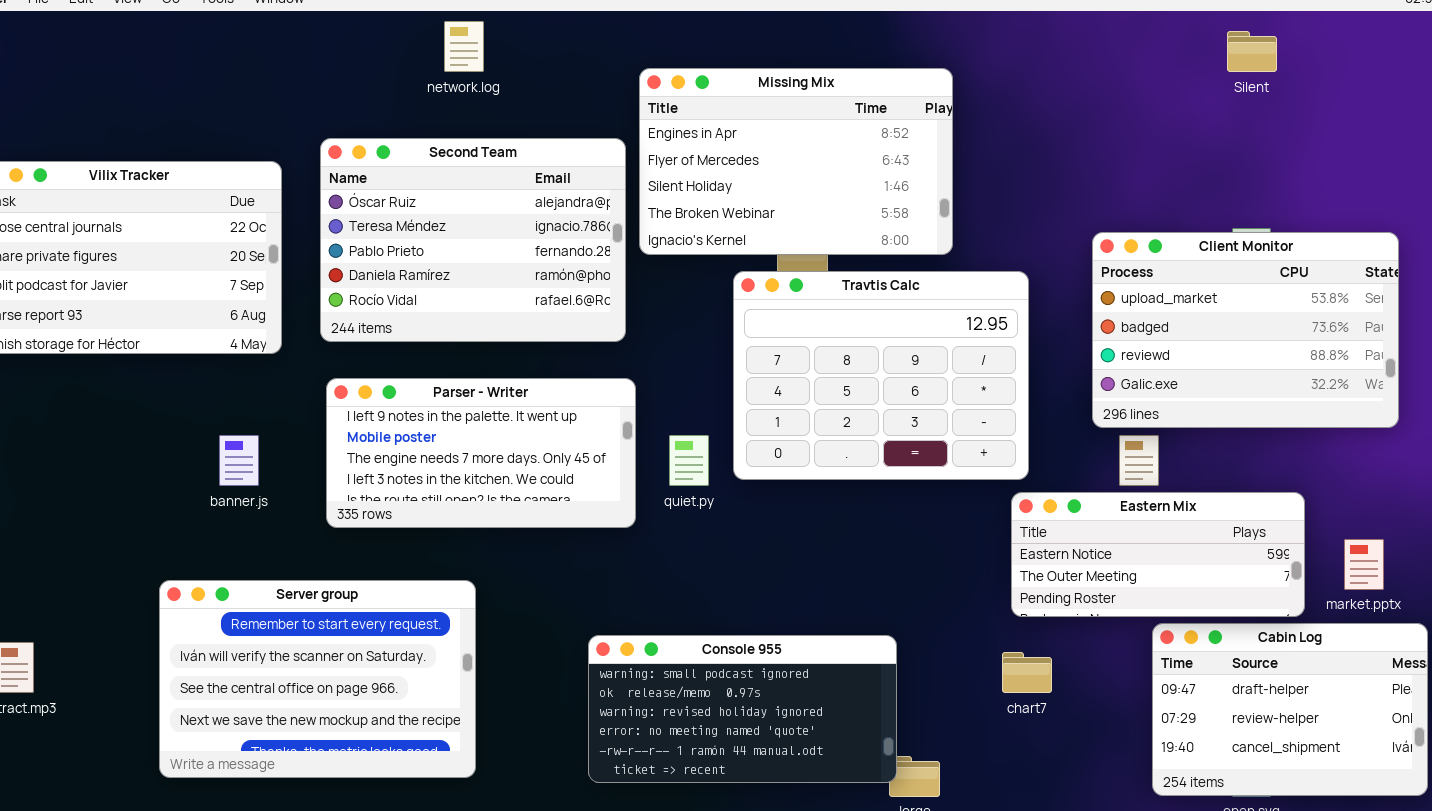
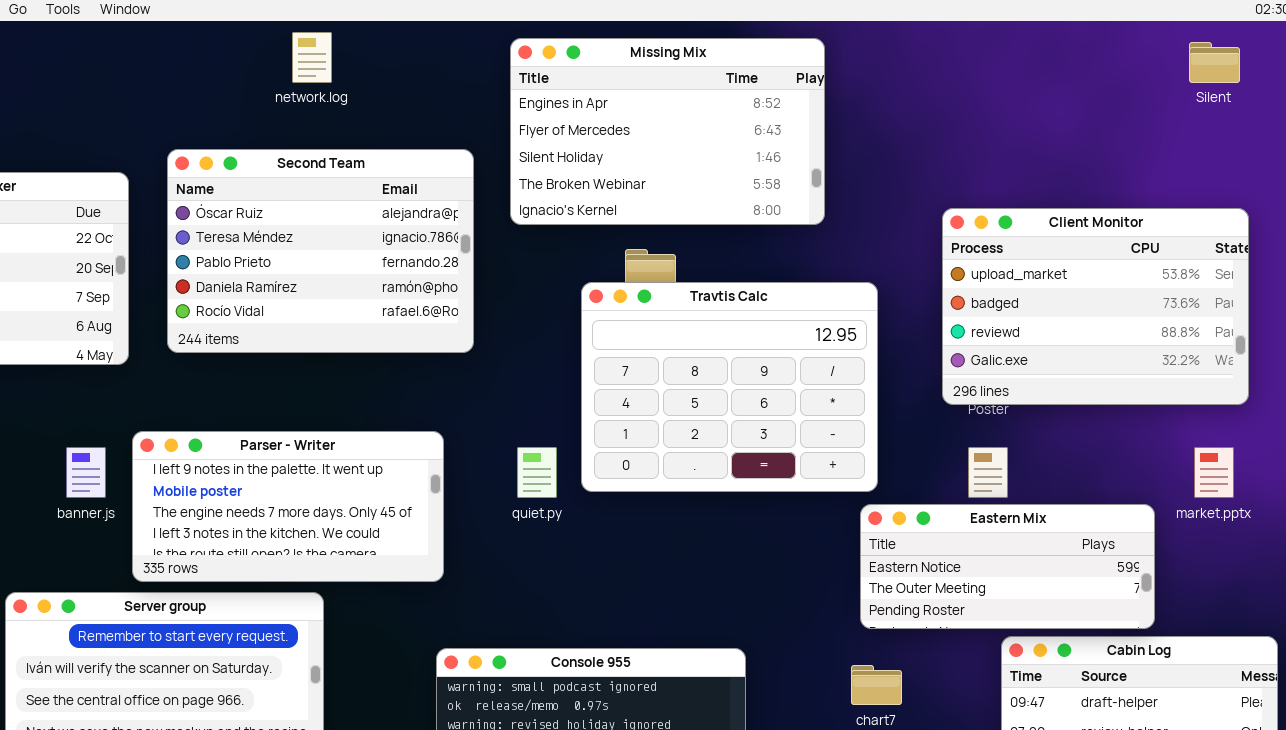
Silent: [1227,31,1277,72] -> [1189,42,1240,83], moved
Missing Mix: [639,68,953,255] -> [510,38,825,225], moved
Client Monitor: [1092,232,1399,428] -> [942,208,1249,405], moved
Parser - Writer: [326,378,636,528] -> [132,431,444,582], moved
market.pptx: [1344,539,1384,590] -> [1194,447,1234,498], moved

